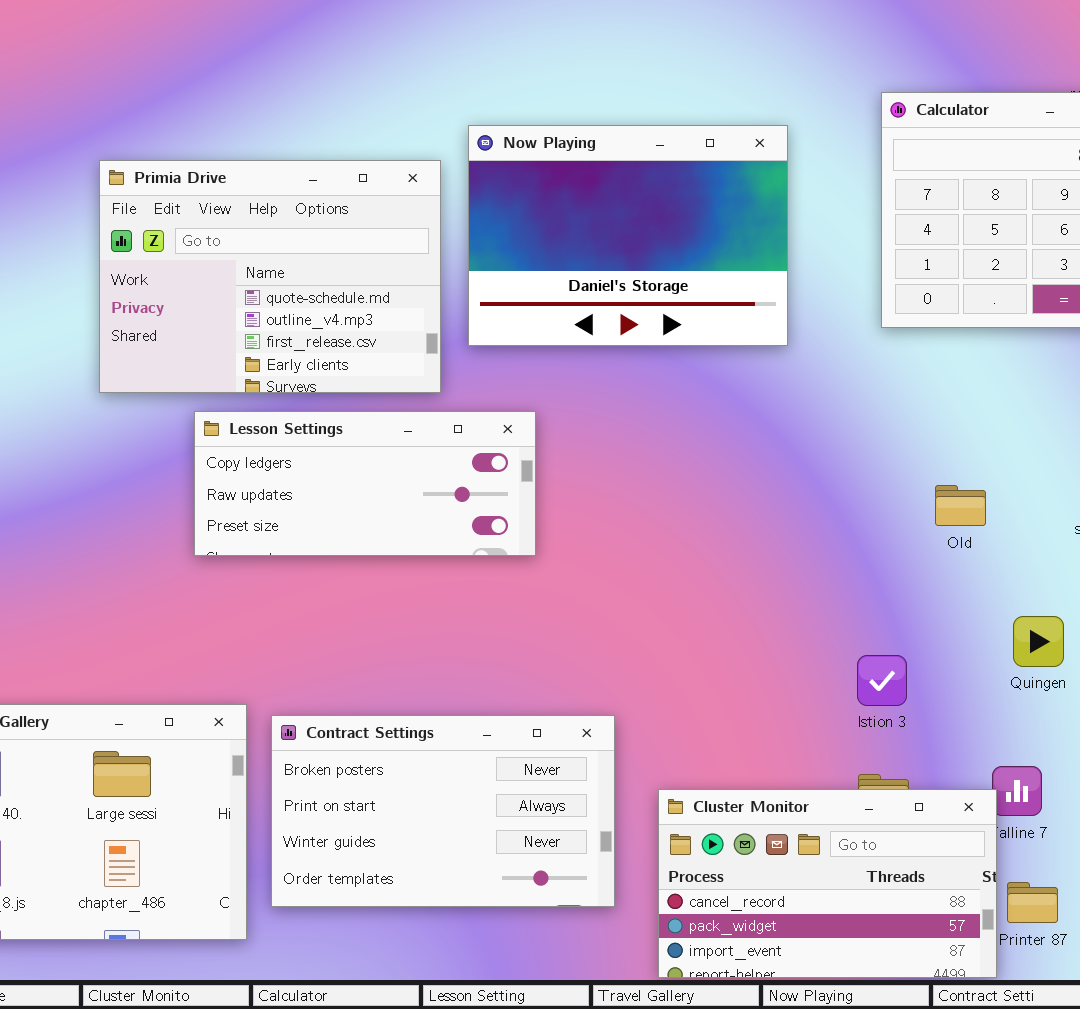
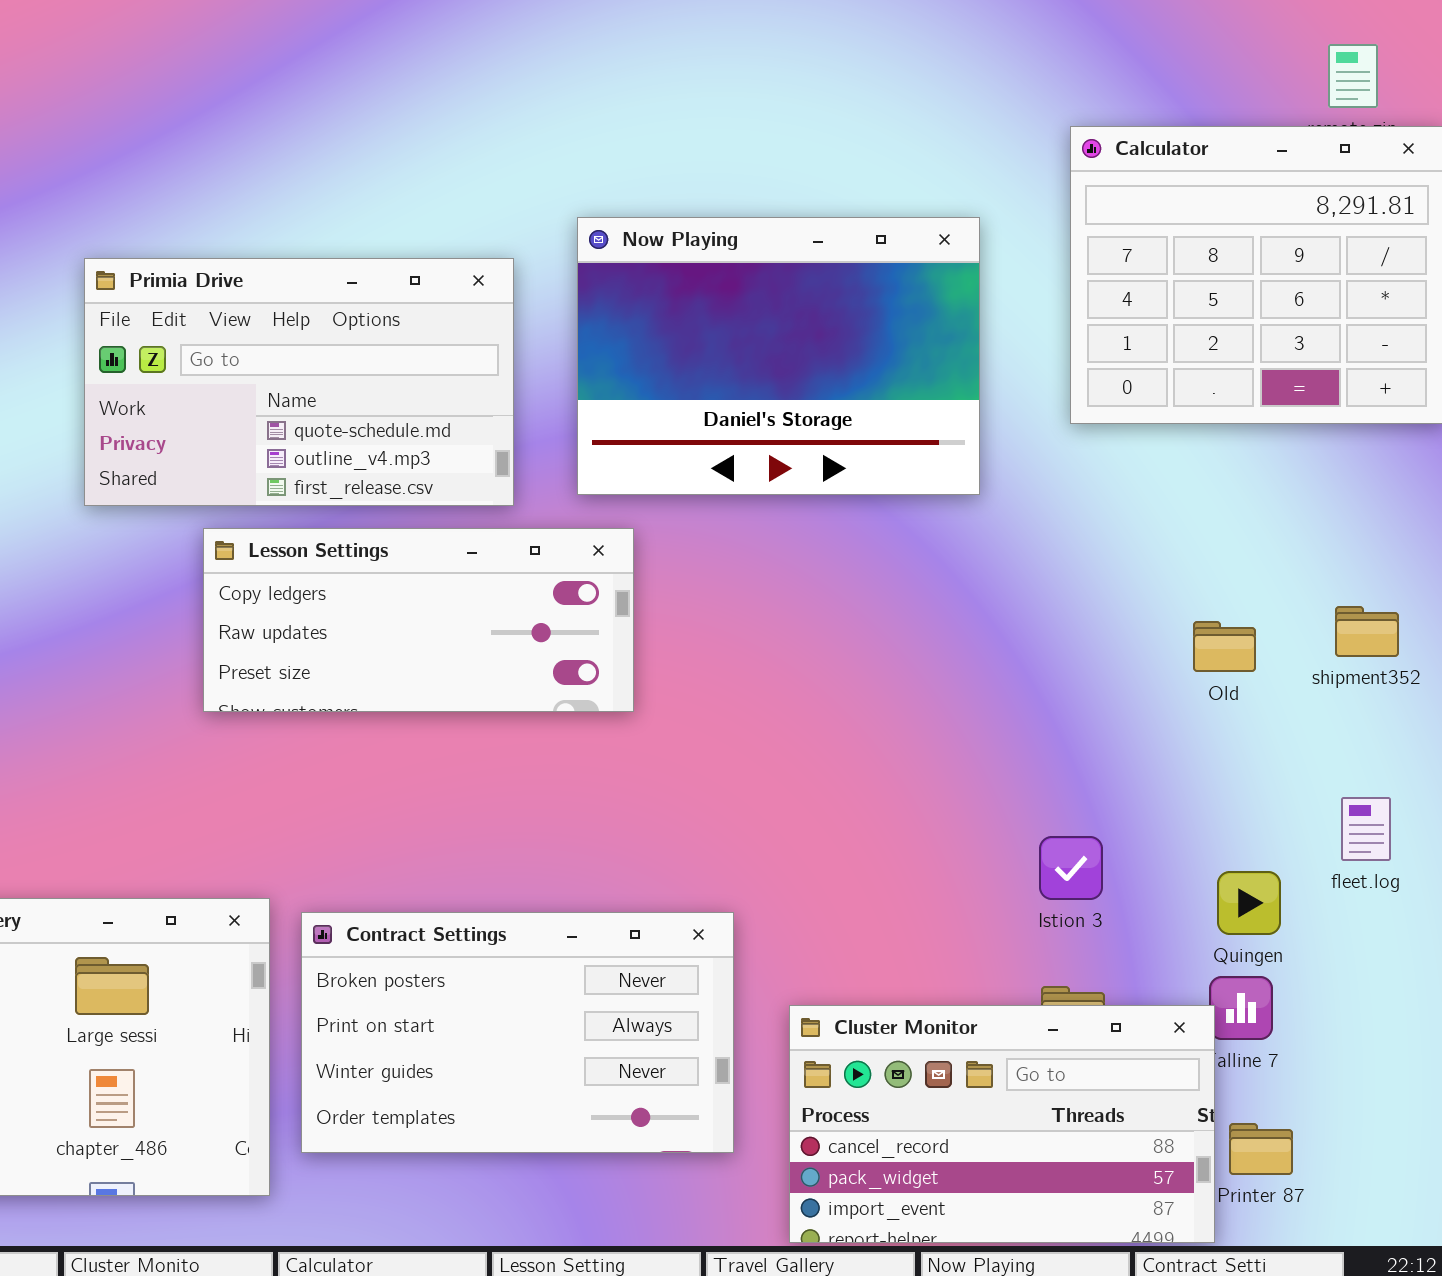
Now Playing: [468,125,788,346] -> [577,217,980,495], moved
Primia Drive: [99,160,441,393] -> [84,258,514,506], resized
Old: [935,485,986,526] -> [1193,621,1256,672], moved
Quingen: [1013,616,1064,667] -> [1217,871,1281,935], moved

